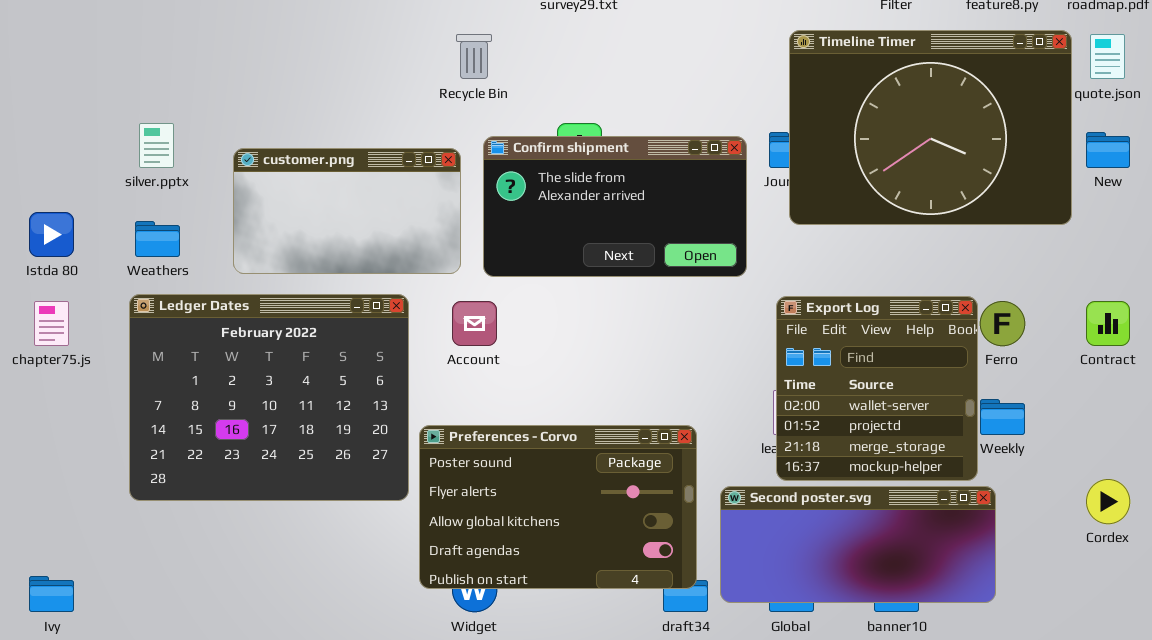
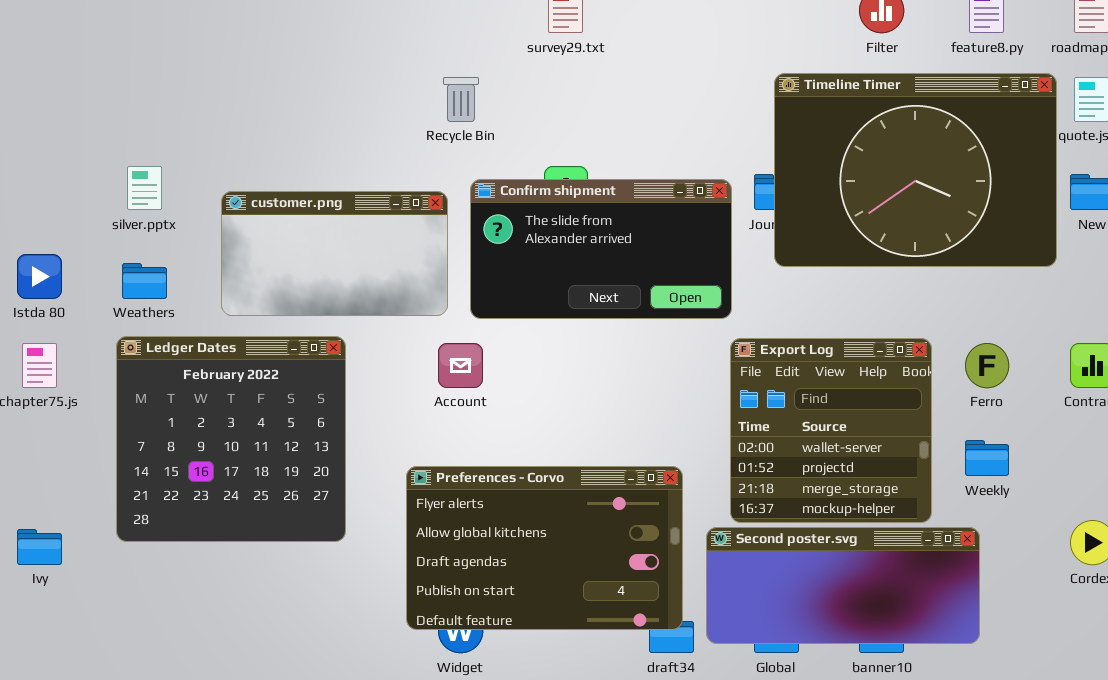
Ledger Dates: [129,294,409,501] -> [116,336,346,542], resized
Export Log: [776,296,978,481] -> [730,338,932,523], moved
Preferences - Corvo: [419,425,697,589] -> [406,466,683,630], scrolled down 1 row
Ivy: [29,576,74,612] -> [17,529,62,565], moved

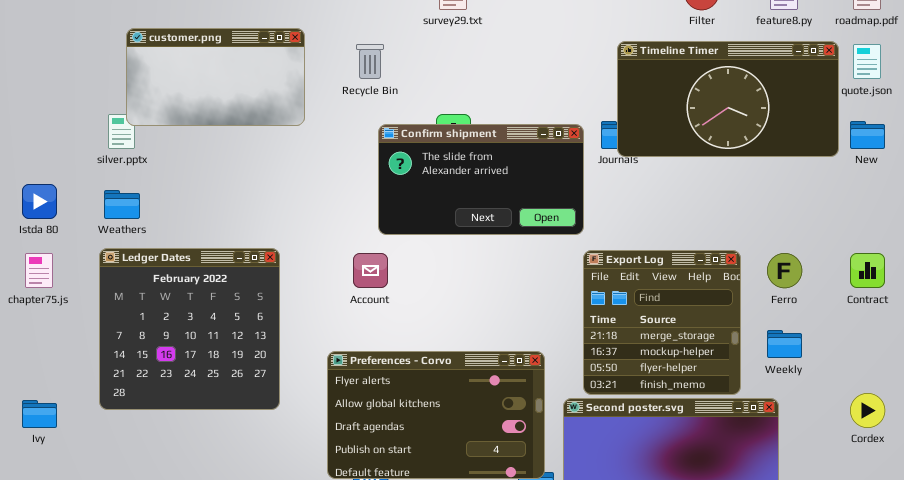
Timeline Timer: [774,73,1057,267] -> [617,41,839,157], resized
customer.png: [221,191,448,316] -> [126,28,305,126], moved
Export Log: [730,338,932,523] -> [583,250,741,395], scrolled down 2 rows

